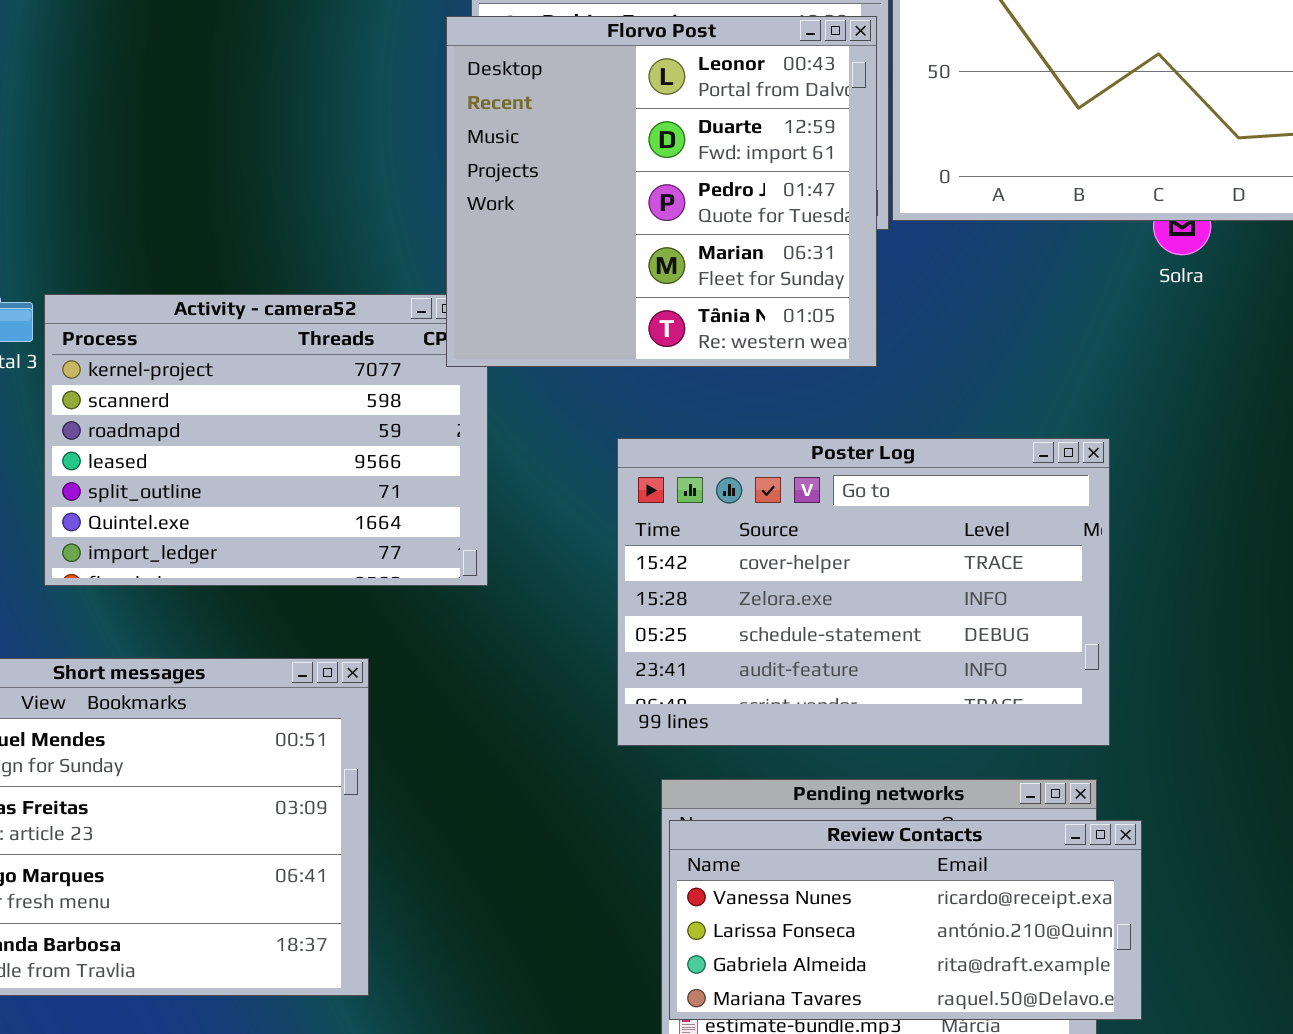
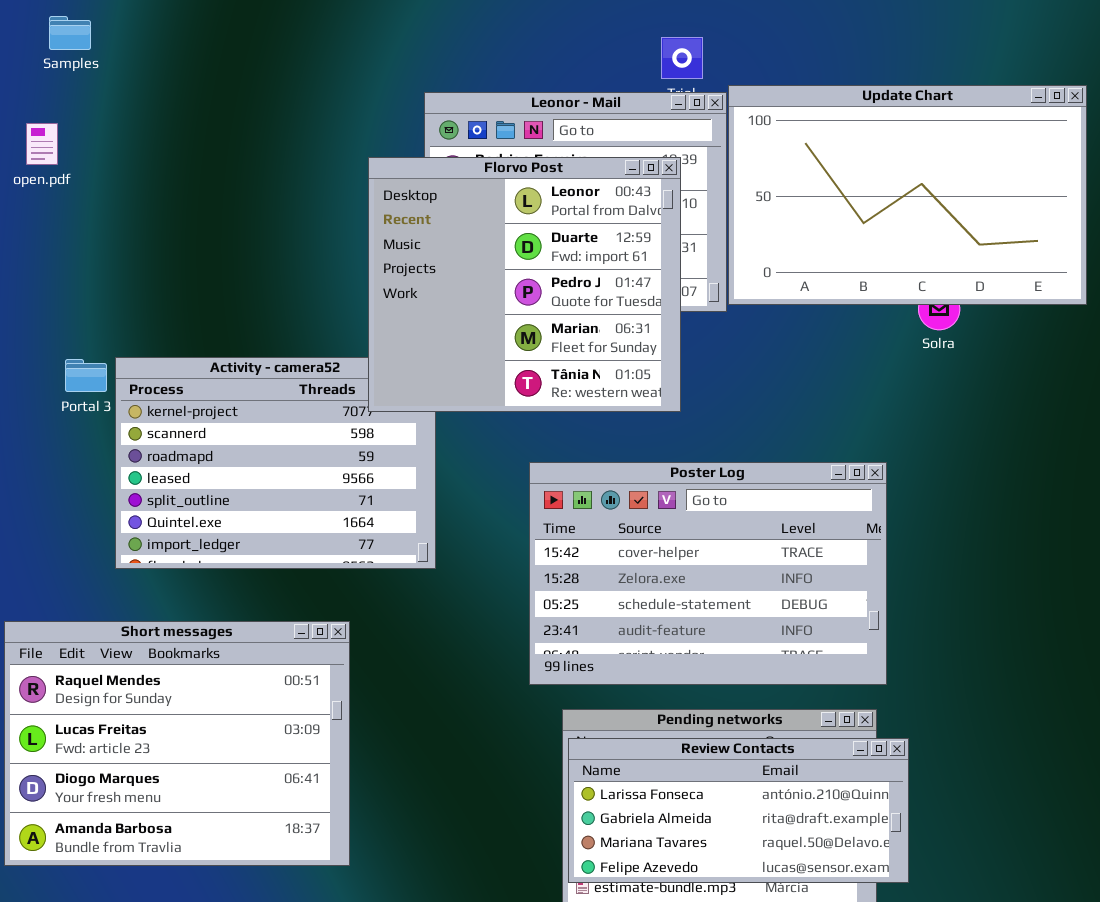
Florvo Post: [446,16,877,367] -> [368,157,681,412], moved
Review Contacts: [669,820,1142,1020] -> [568,738,909,883], scrolled down 1 row

